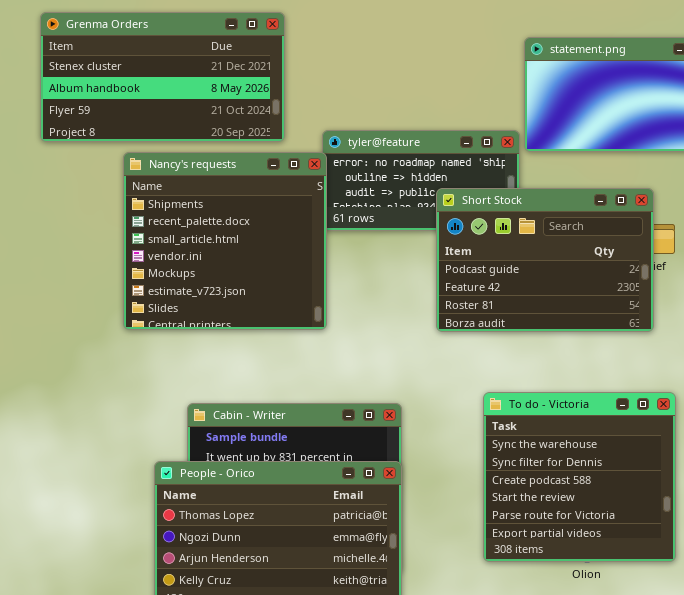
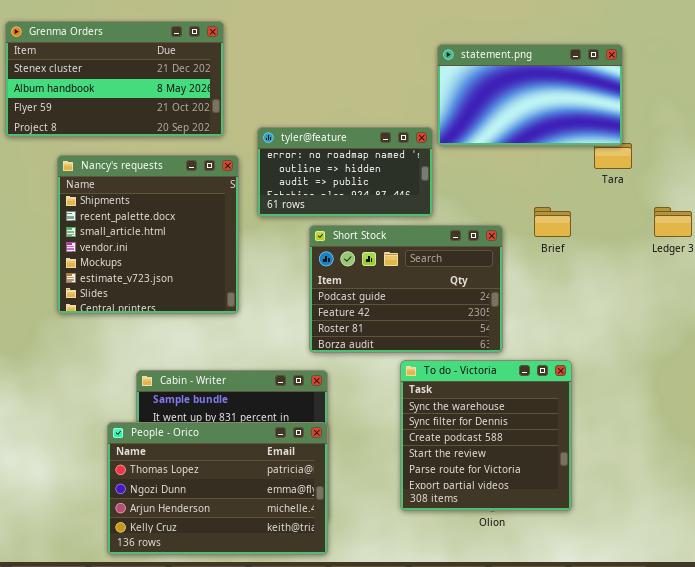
Nancy's requests: [123,152,327,330] -> [57,155,239,314], moved
Short Stock: [436,188,654,332] -> [309,225,503,353], moved

